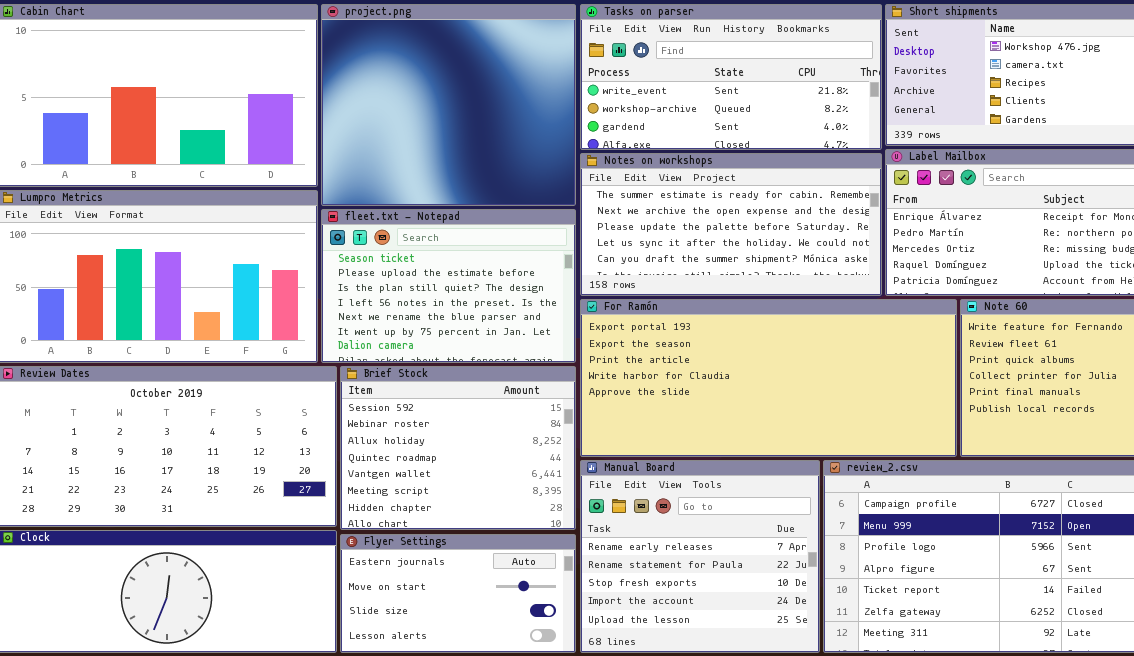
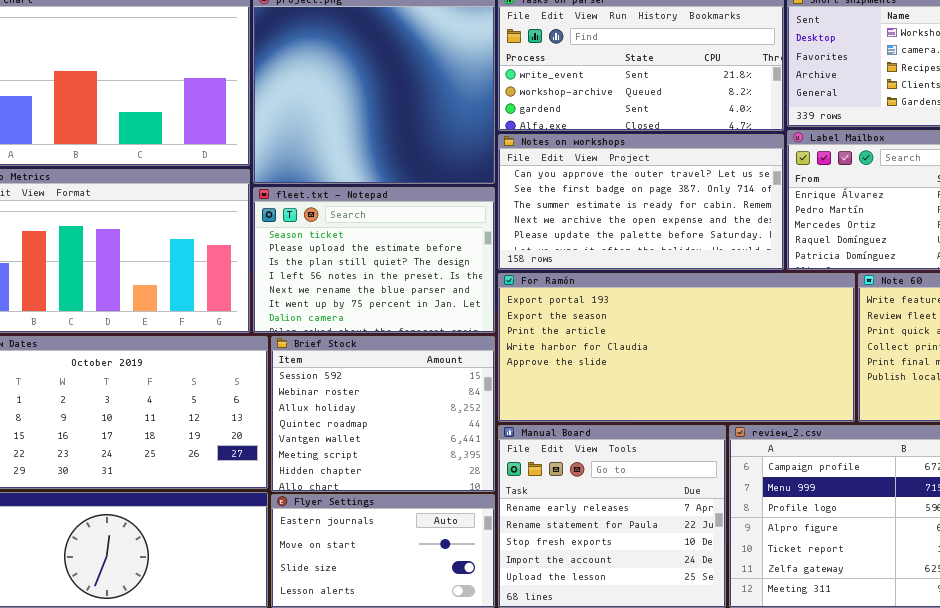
Notes on workshops: [580,153,882,296] -> [498,134,784,270], scrolled up 2 rows

